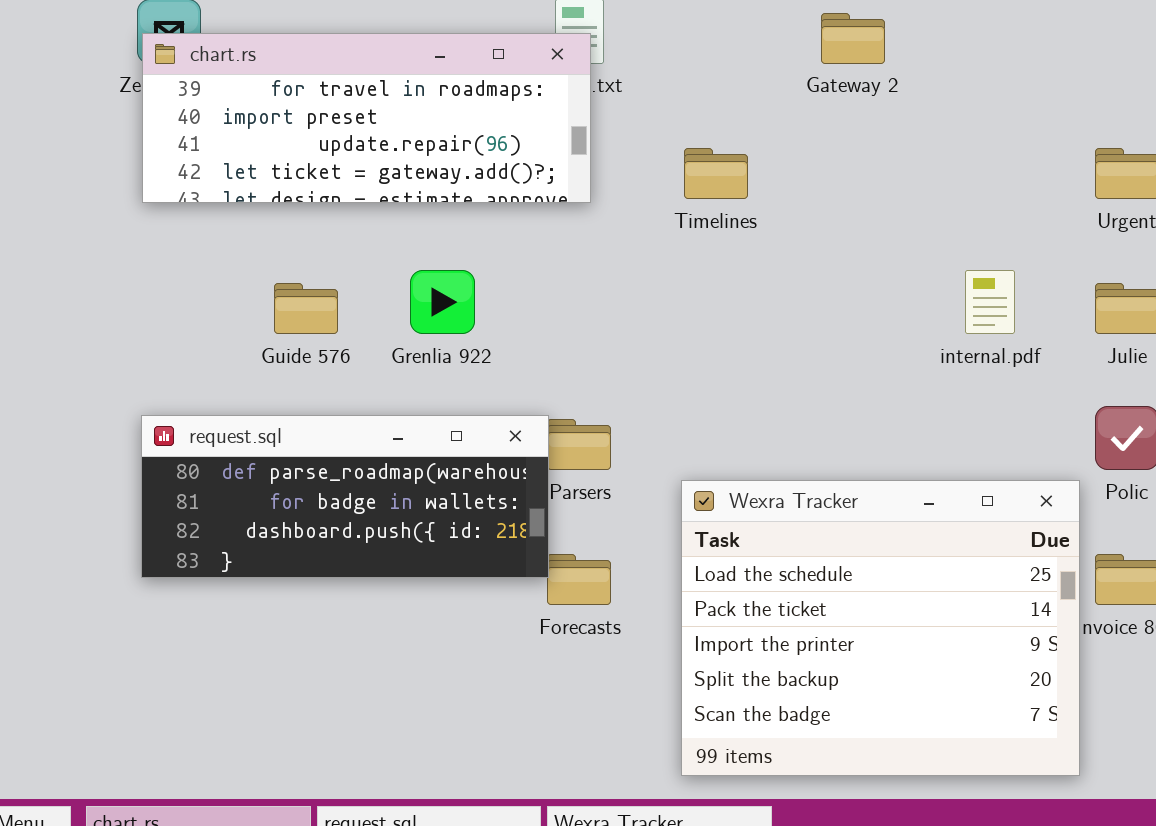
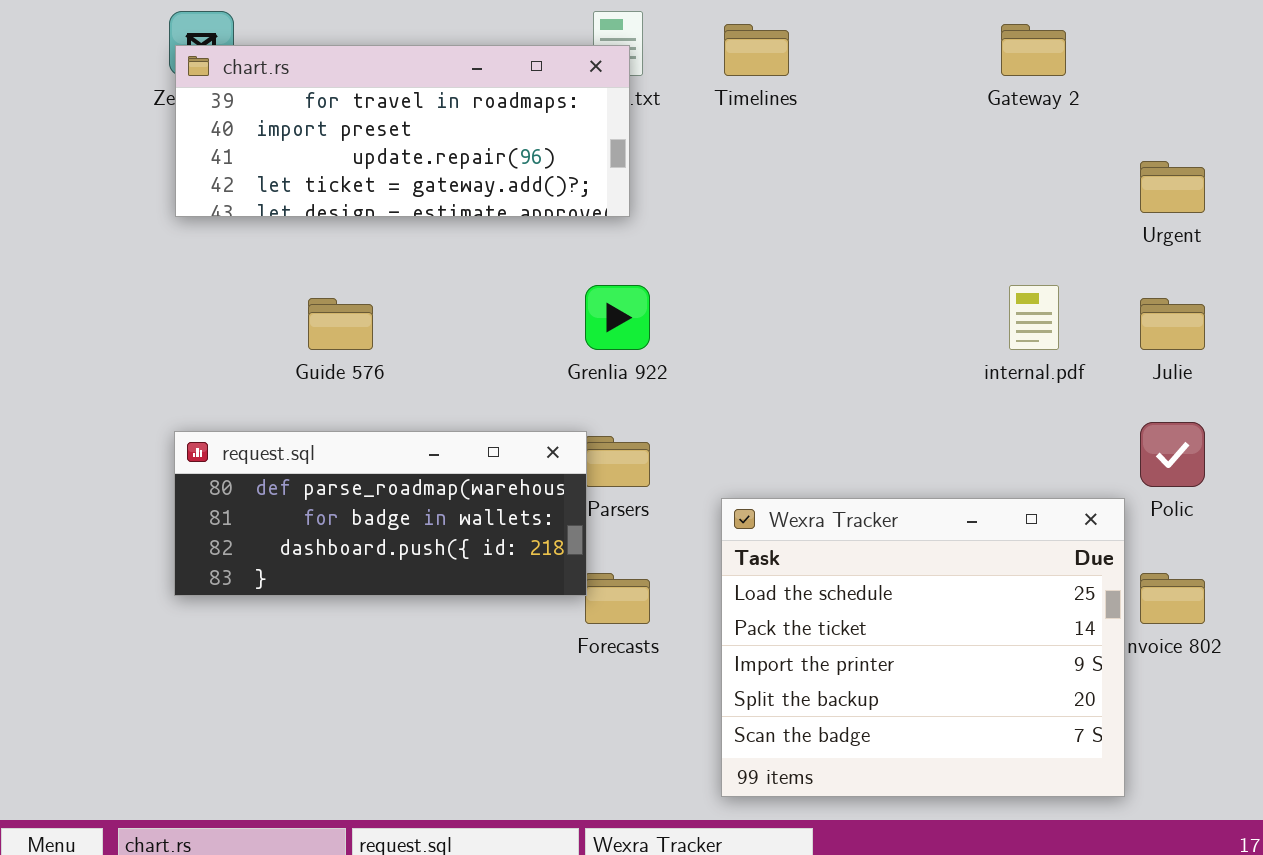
Gateway 2: [821,13,885,64] -> [1001,24,1066,76], moved
Timelines: [684,148,748,199] -> [724,24,789,76], moved
Grenlia 922: [410,270,475,334] -> [585,285,650,350], moved

